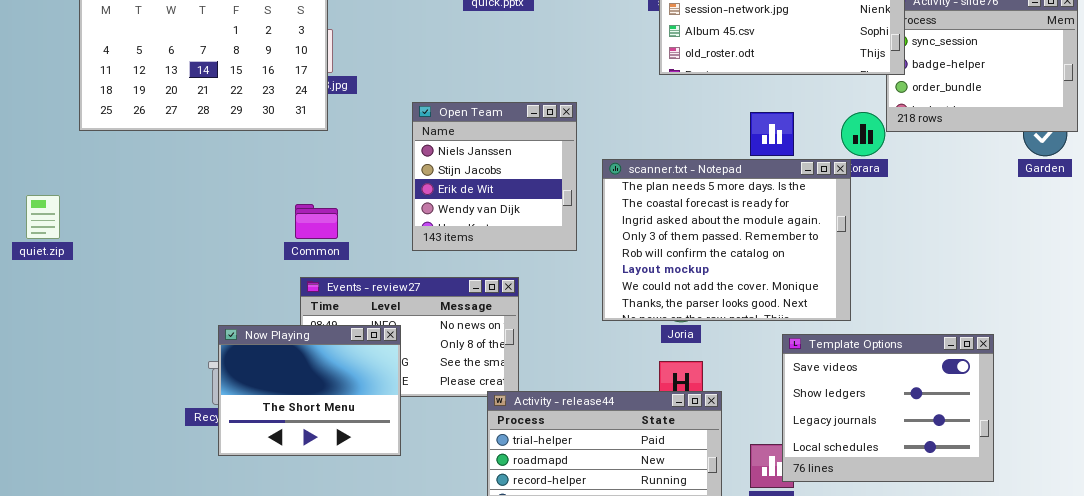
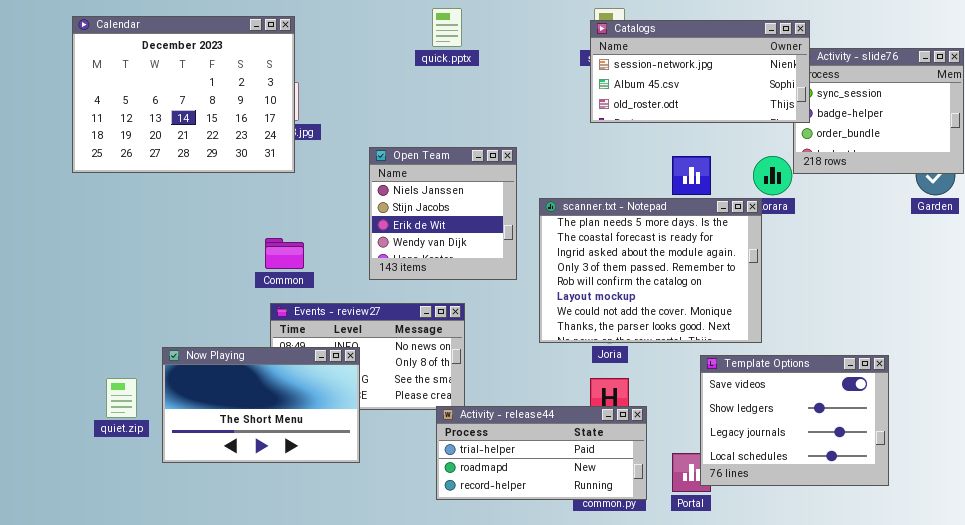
quiet.zip: [26,195,60,239] -> [106,378,137,418], moved
Now Playing: [218,325,401,456] -> [162,347,360,463], resized

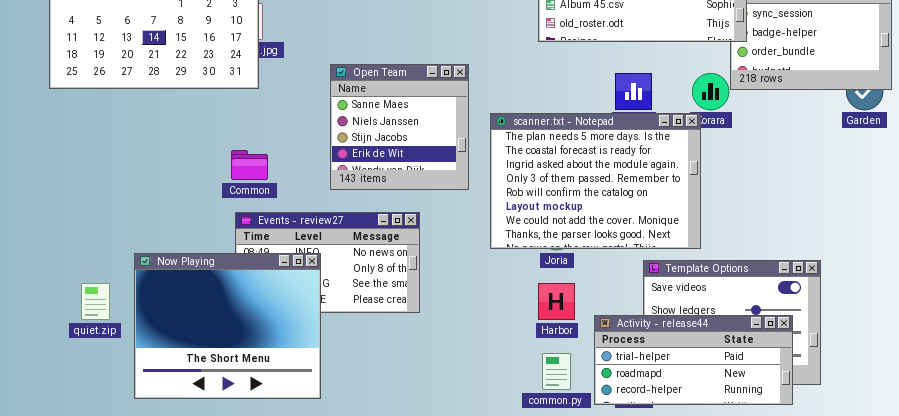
Open Team: [369,147,517,280] -> [330,64,469,190], scrolled up 1 row
Now Playing: [162,347,360,463] -> [134,253,321,399], resized
Activity - release44: [436,406,647,500] -> [594,315,793,405], moved

